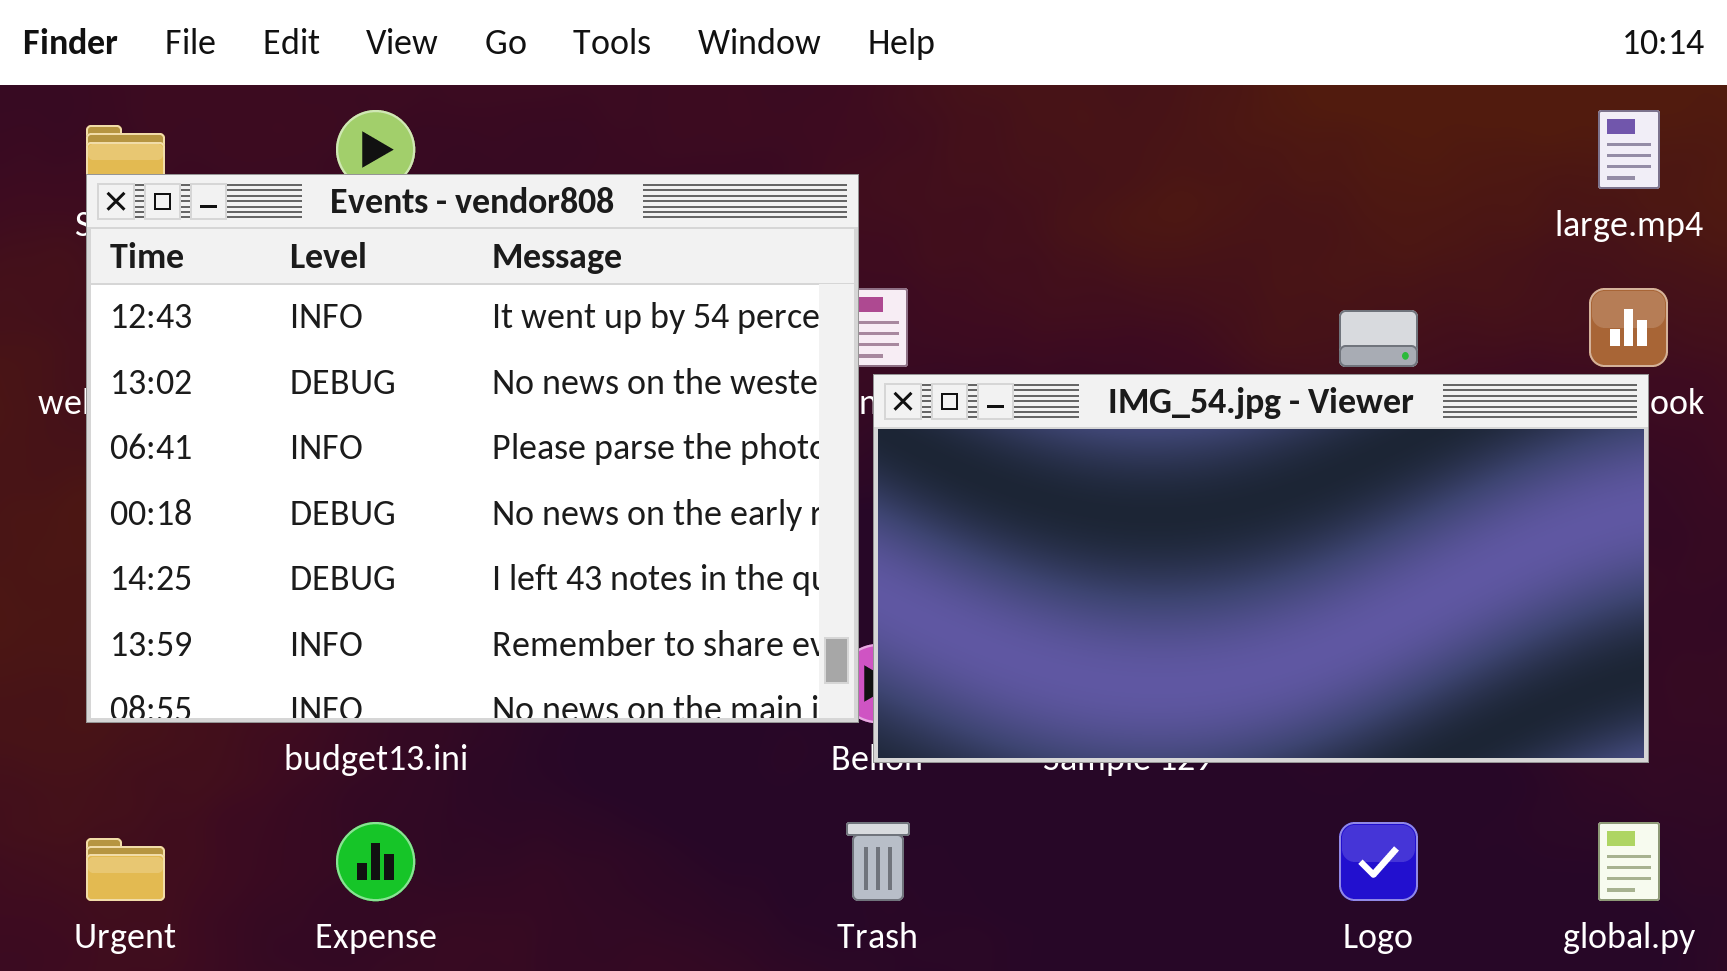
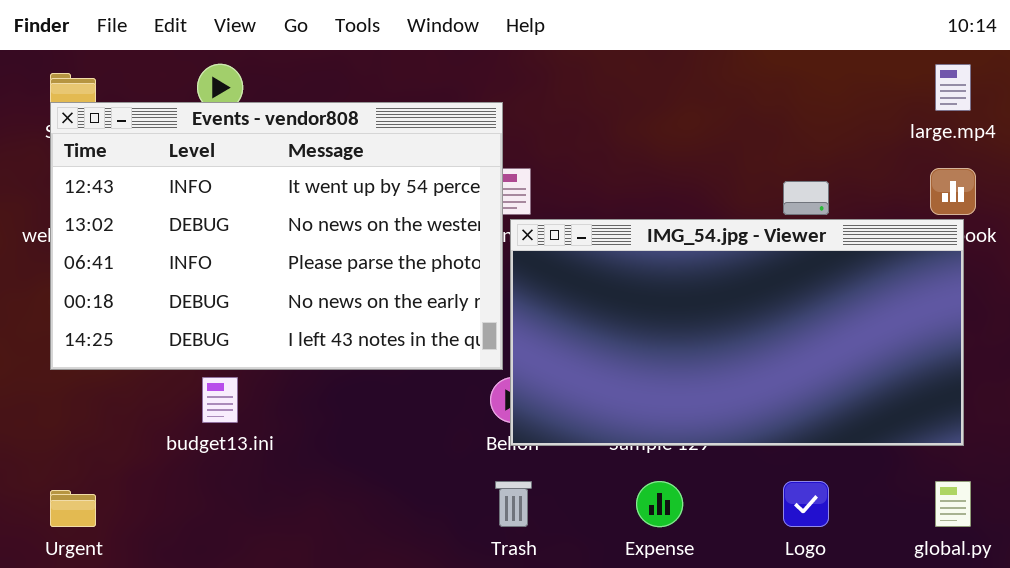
Events - vendor808: [86,174,859,723] -> [50,102,503,370], resized
Expense: [336,822,415,901] -> [636,481,683,527], moved

